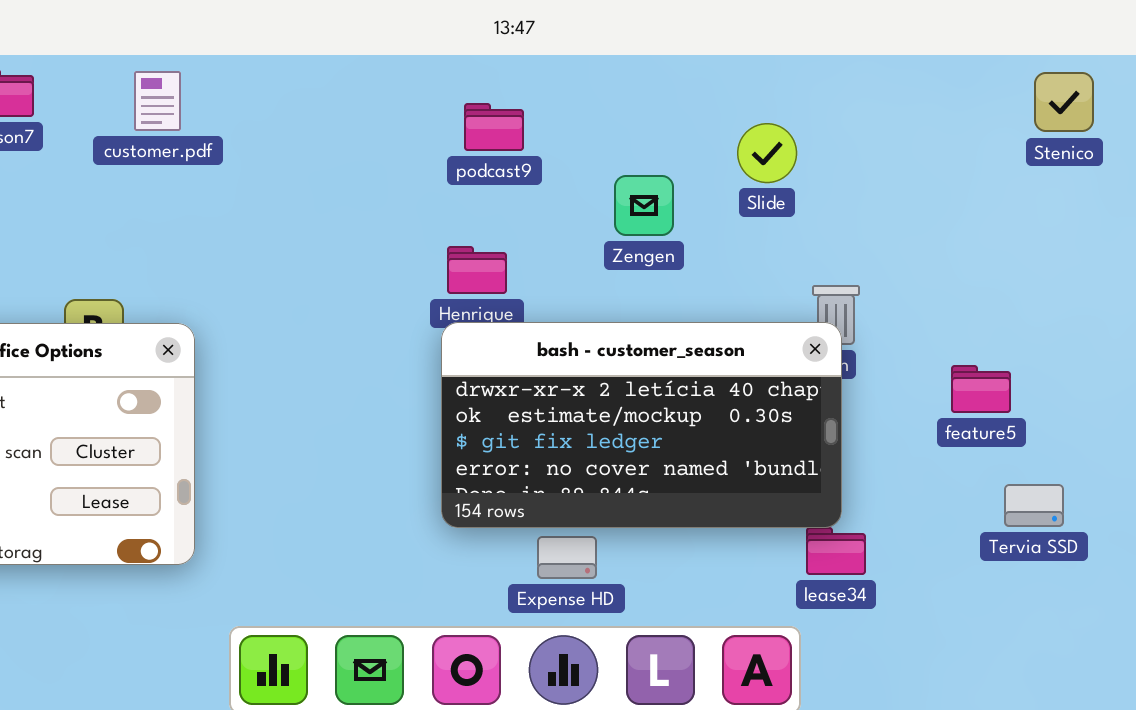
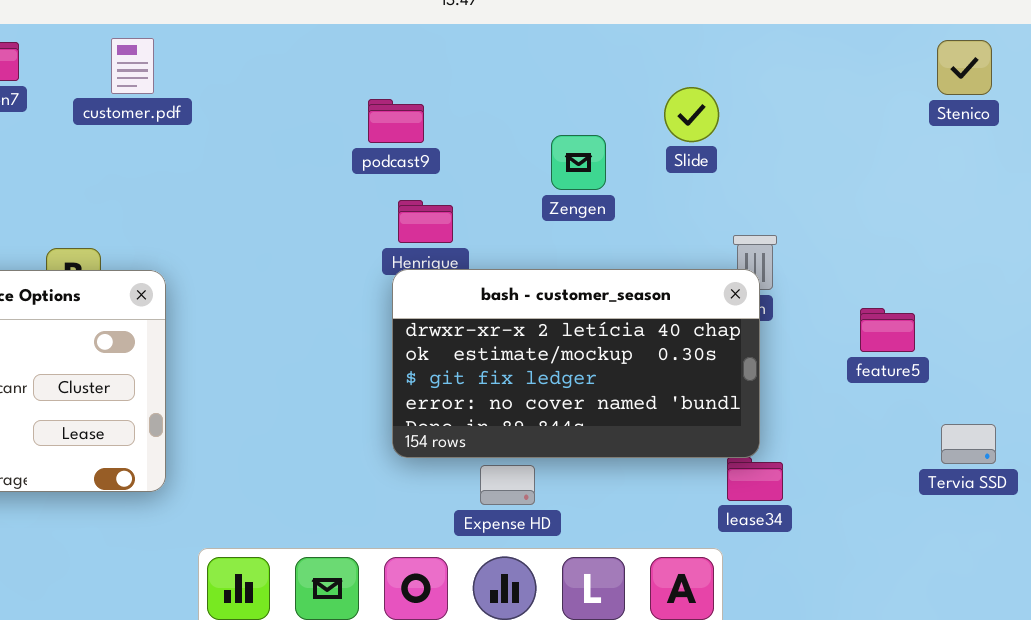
podcast9: [464,103,524,151] -> [368,99,424,143], moved
Tervia SSD: [1004,484,1064,527] -> [941,424,996,464], moved

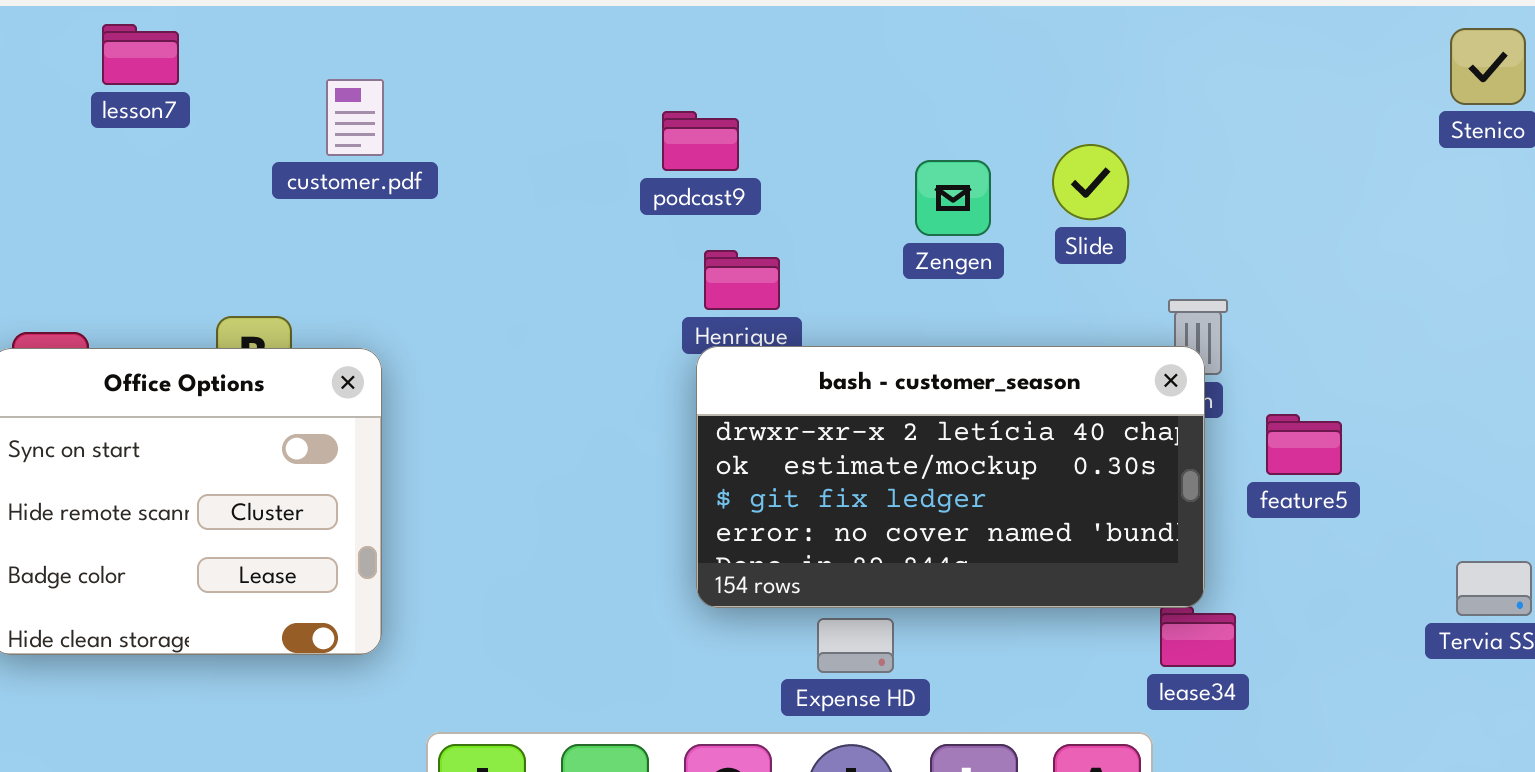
customer.pdf: [111,38,154,94] -> [326,79,384,156], moved
Slide: [664,87,719,142] -> [1052,144,1129,220], moved
feature5: [860,308,915,352] -> [1266,414,1342,475], moved

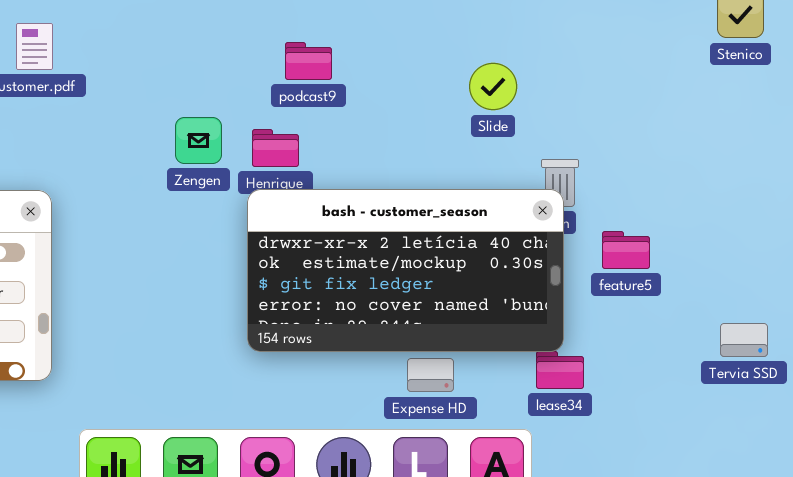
podcast9: [662,111,739,171] -> [285,42,332,80], moved
Zengen: [915,160,991,236] -> [175,117,222,164], moved
Expense HD: [817,618,894,673] -> [407,358,454,392], moved

